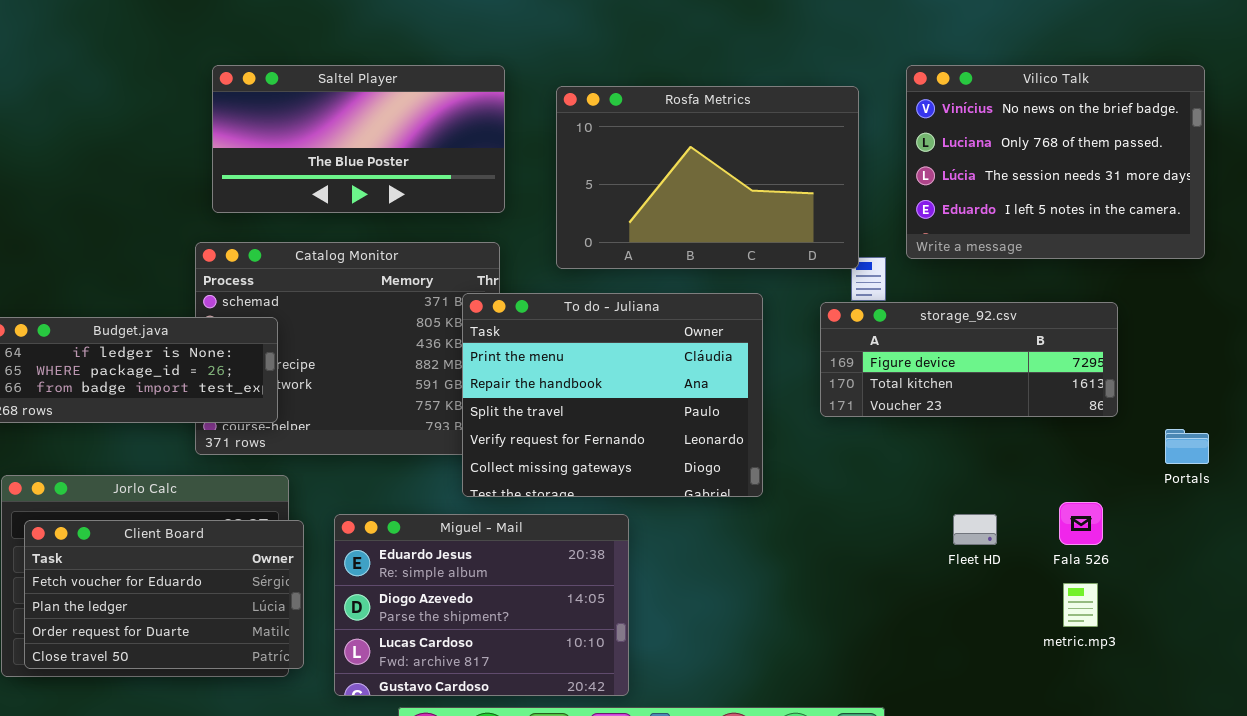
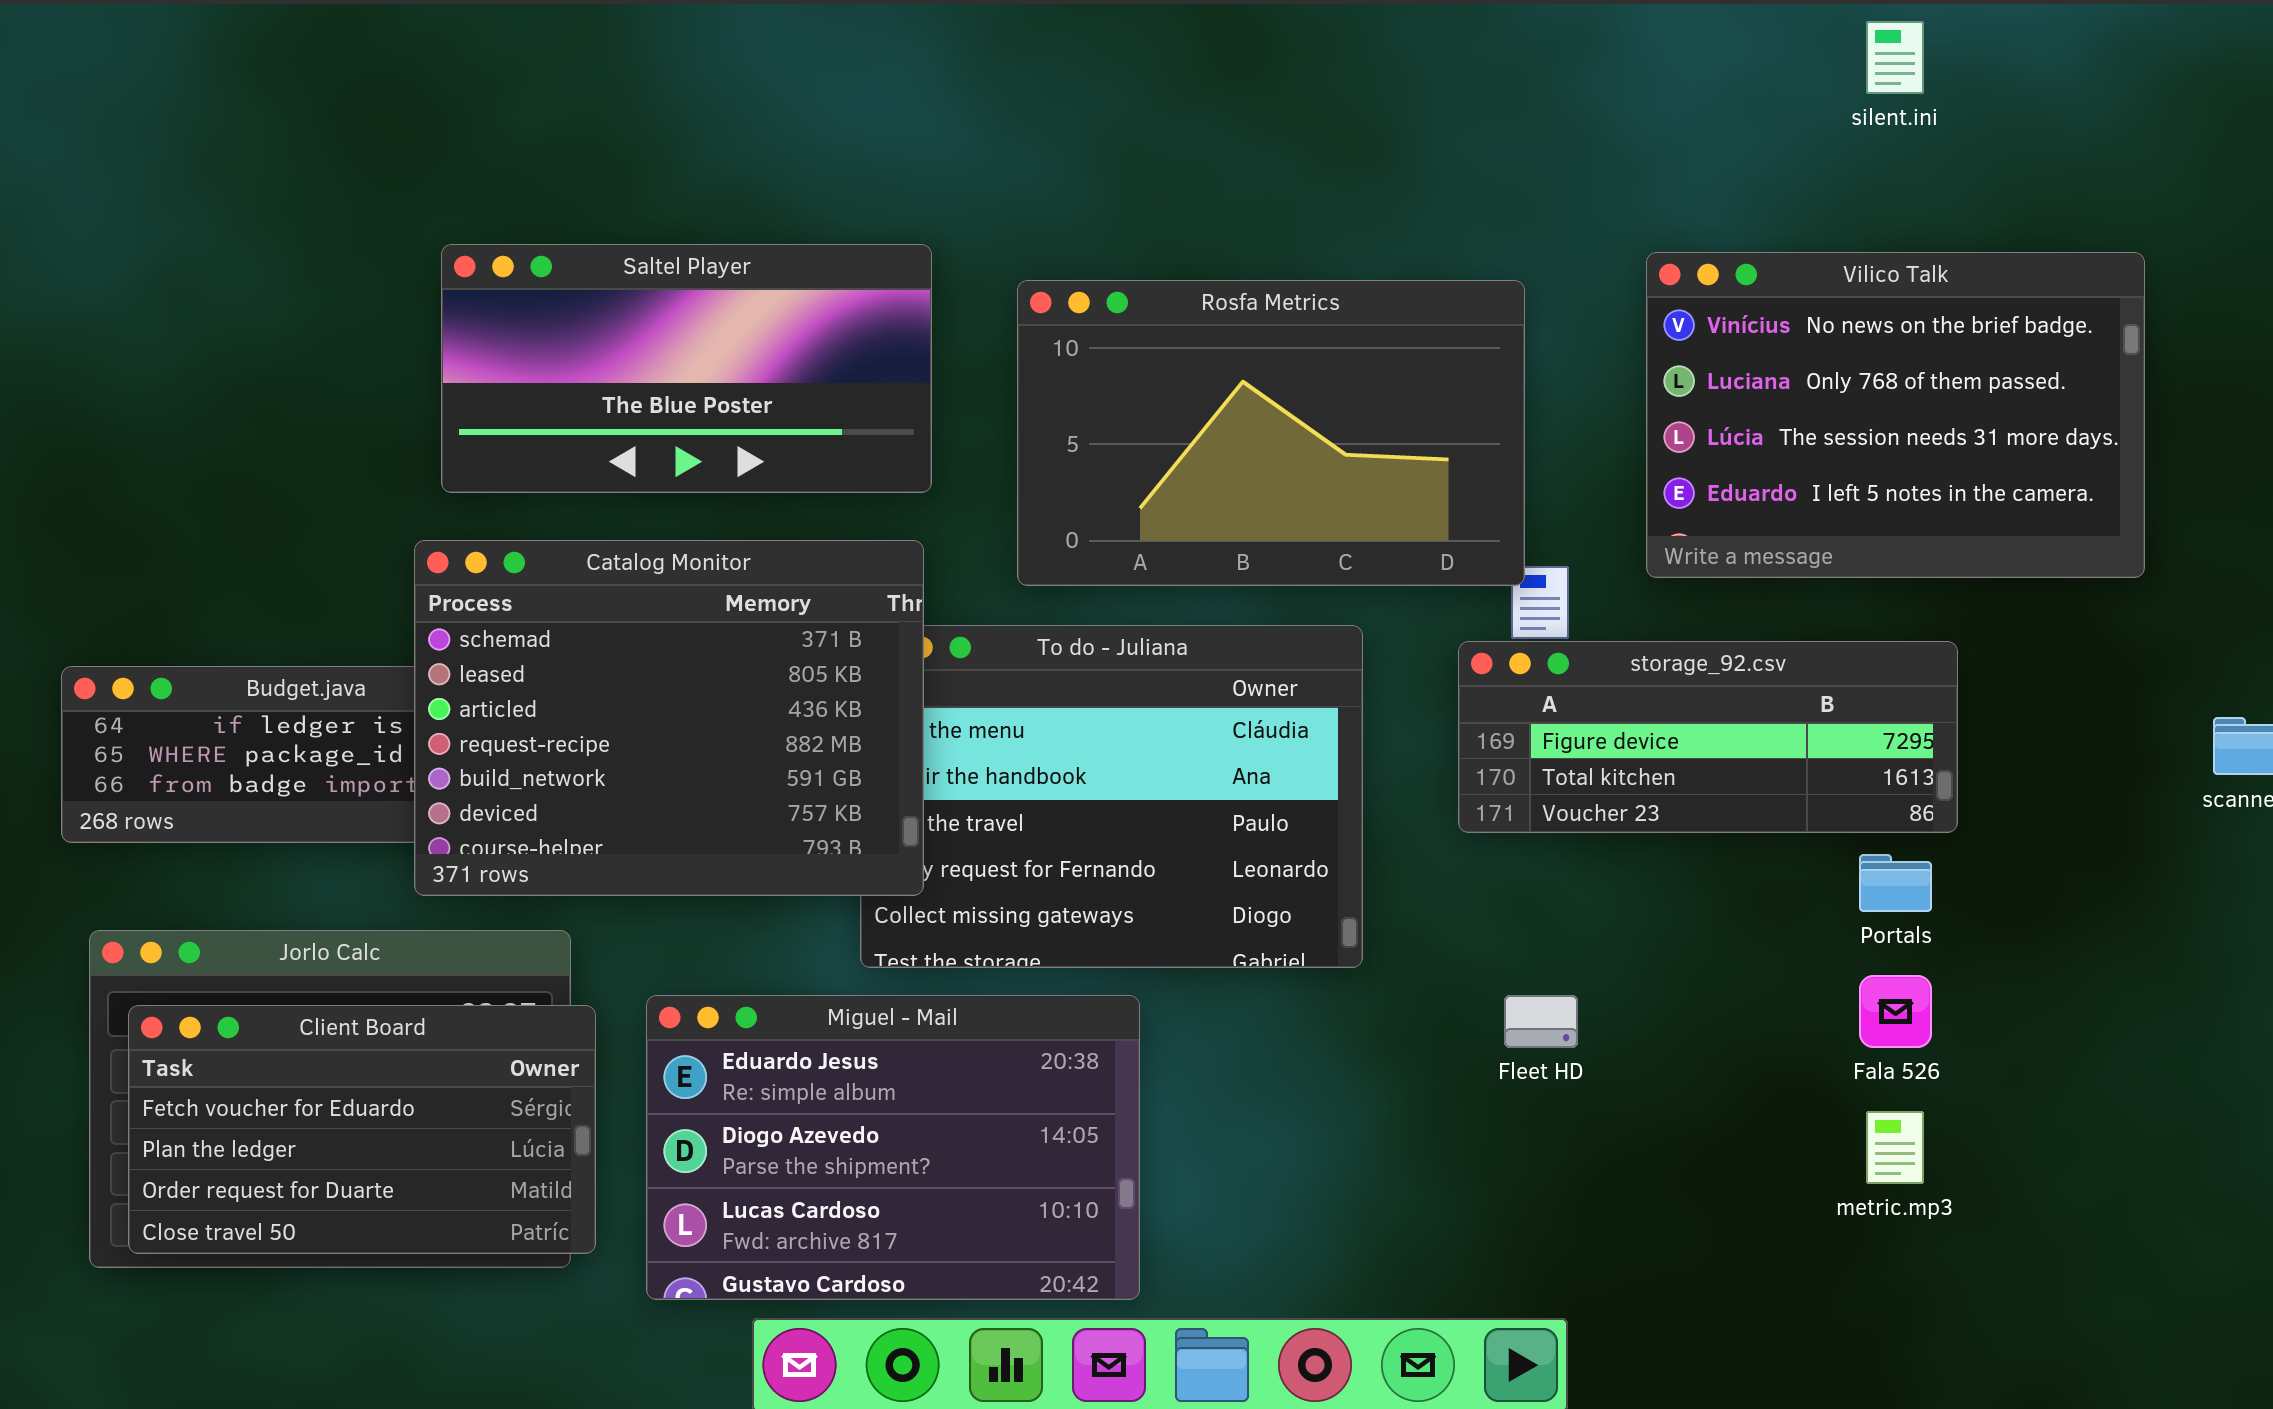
Vilico Talk: [906,65,1205,259] -> [1646,252,2145,578], moved
Catalog Monitor: [195,242,500,455] -> [414,540,924,896], raised
Portals: [1165,429,1209,464] -> [1859,854,1932,912], moved
Fleet HD: [953,514,997,545] -> [1504,995,1578,1048], moved

